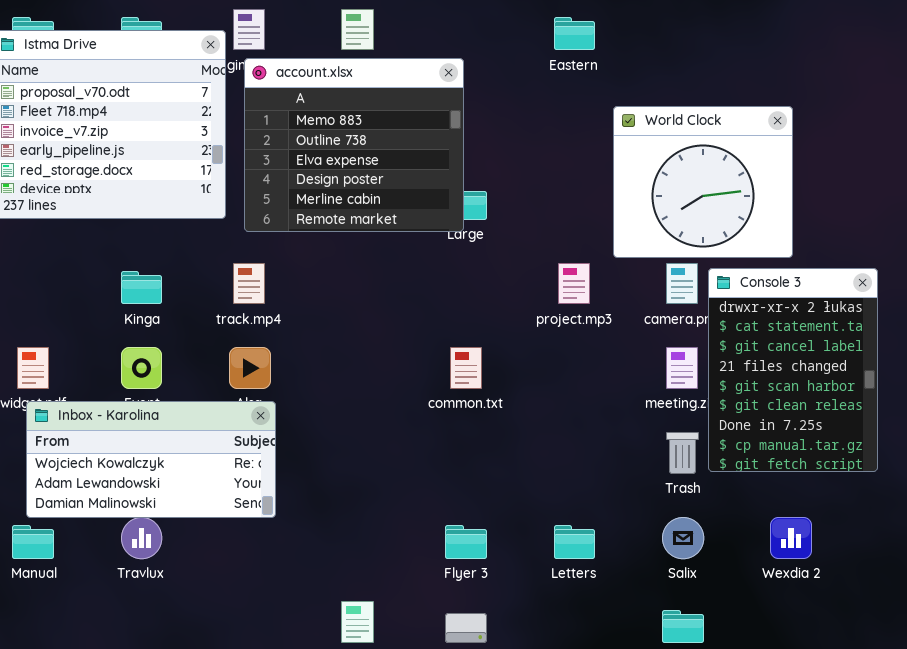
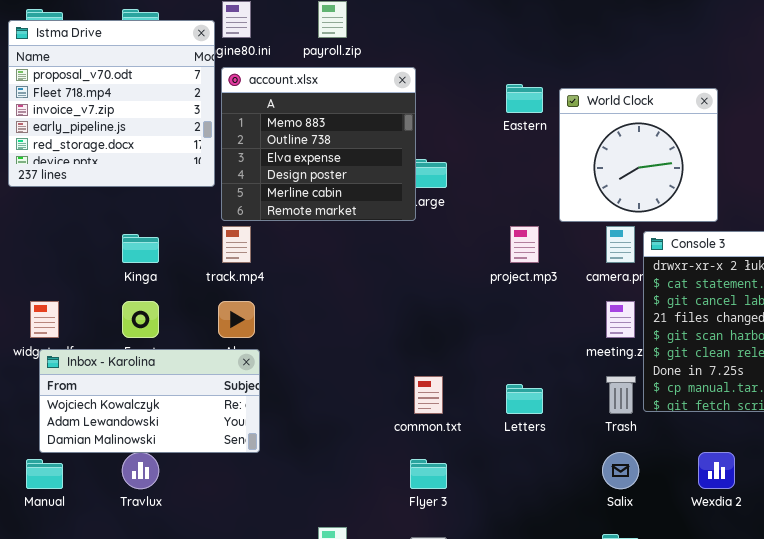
Eastern: [554,17,595,50] -> [506,84,543,113], moved
account.xlsx: [244,58,464,232] -> [221,67,416,221], moved
common.txt: [450,347,482,389] -> [414,376,443,414], moved
Letters: [554,525,595,559] -> [506,384,543,414], moved

